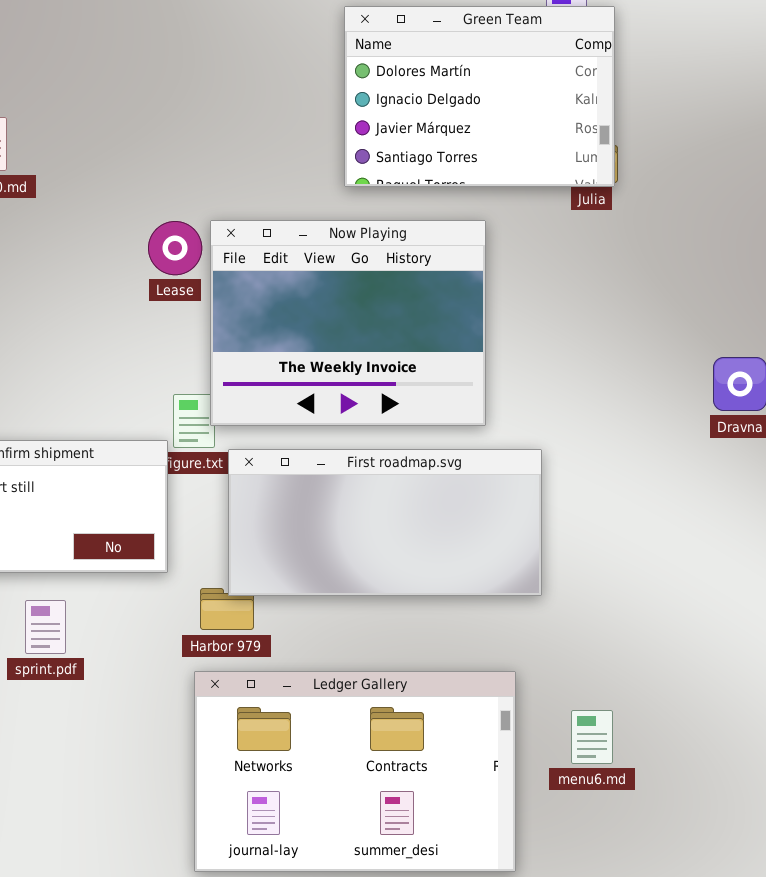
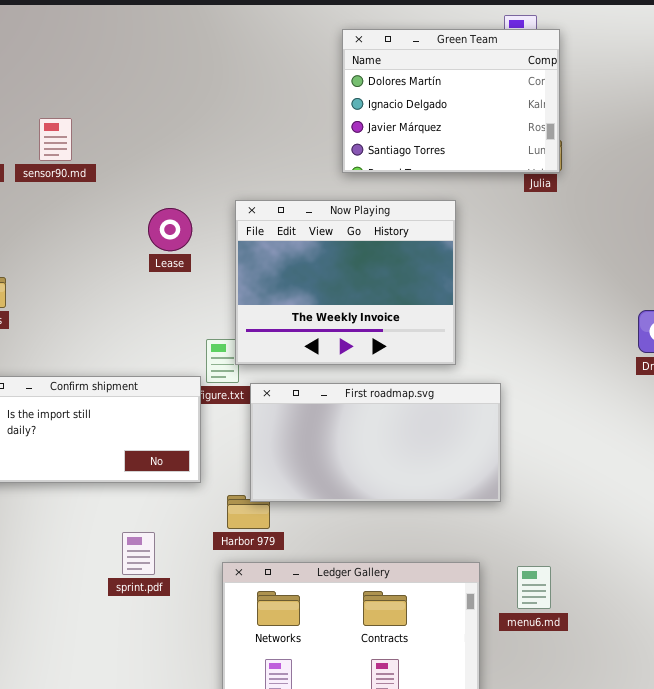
Lease: [148,221,202,275] -> [148,208,192,251], moved
sprint.pdf: [25,600,66,654] -> [122,532,155,575], moved
menu6.md: [571,710,613,764] -> [517,566,551,609], moved

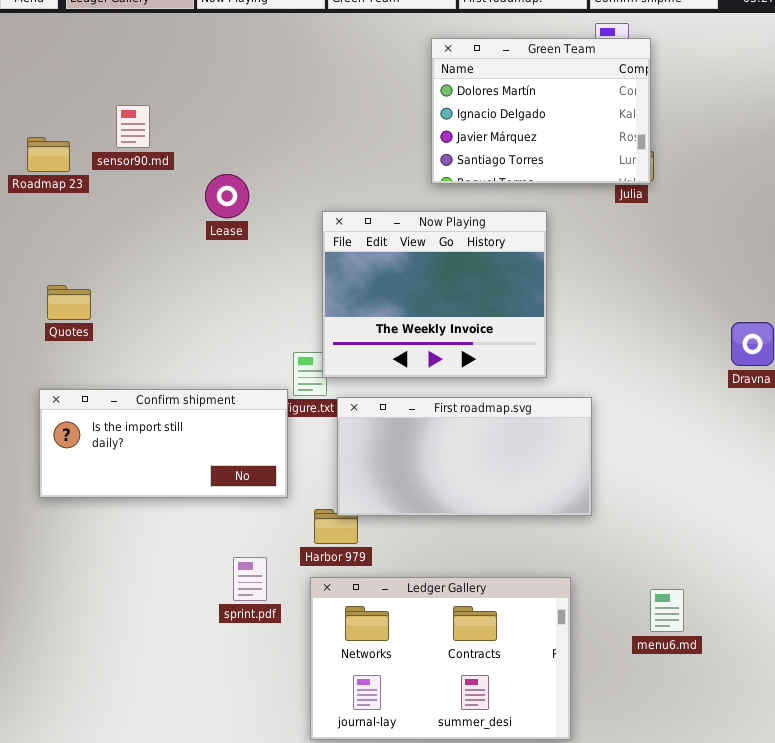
sensor90.md: [39,118,72,161] -> [116,105,150,148], moved
Lease: [148,208,192,251] -> [205,174,249,218], moved
sprint.pdf: [122,532,155,575] -> [233,557,267,601], moved
menu6.md: [517,566,551,609] -> [650,589,684,632], moved

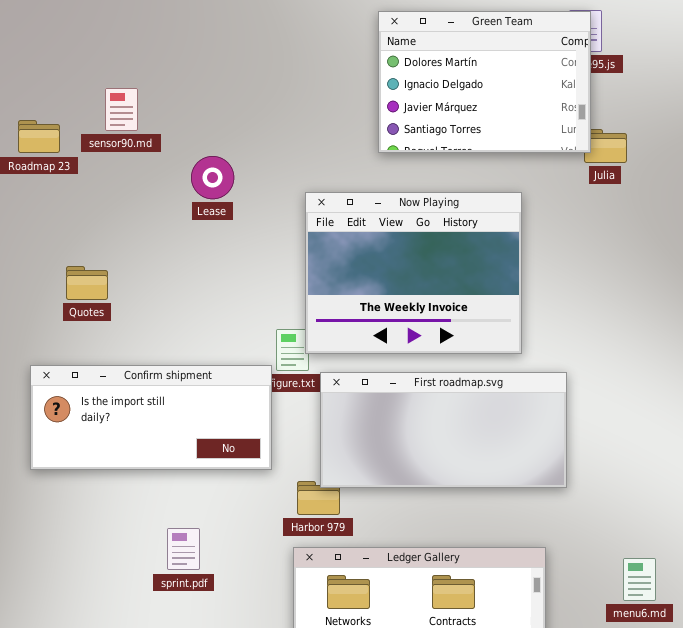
Green Team: [431,38,651,184] -> [378,11,591,153], moved
Quotes: [47,285,91,320] -> [66,266,108,300], moved
sprint.pdf: [233,557,267,601] -> [167,528,200,570], moved

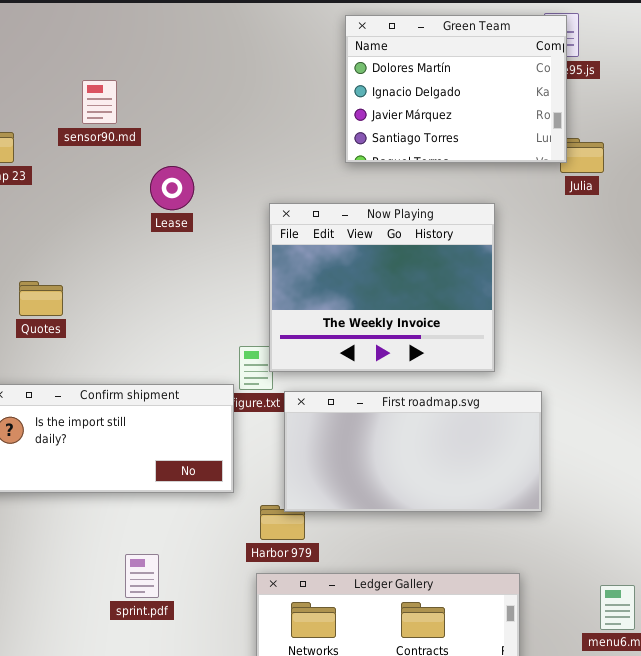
sensor90.md: [105,88,138,131] -> [82,80,117,124], moved

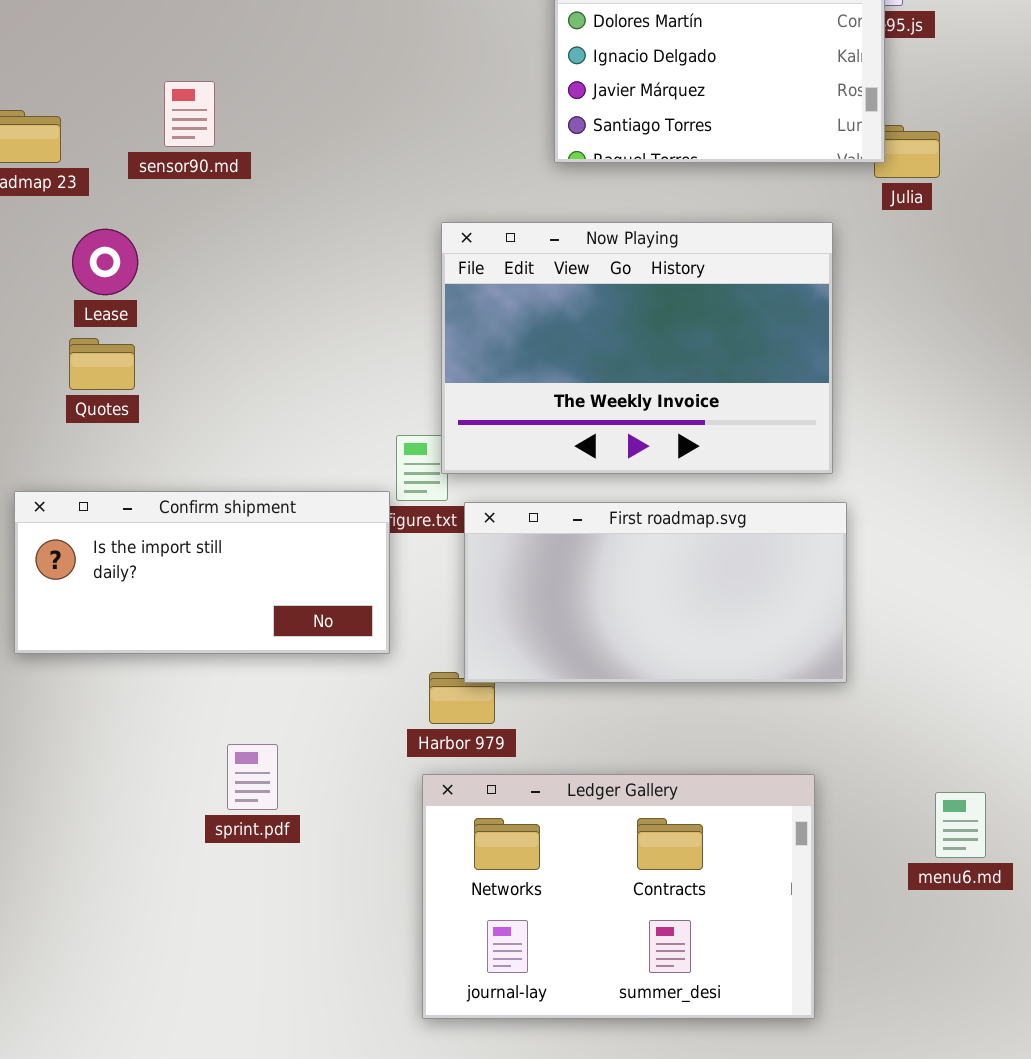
sensor90.md: [82,80,117,124] -> [164,81,215,147], moved
Lease: [150,166,194,210] -> [72,229,138,295], moved
Now Playing: [269,203,495,372] -> [441,222,833,474], resized

